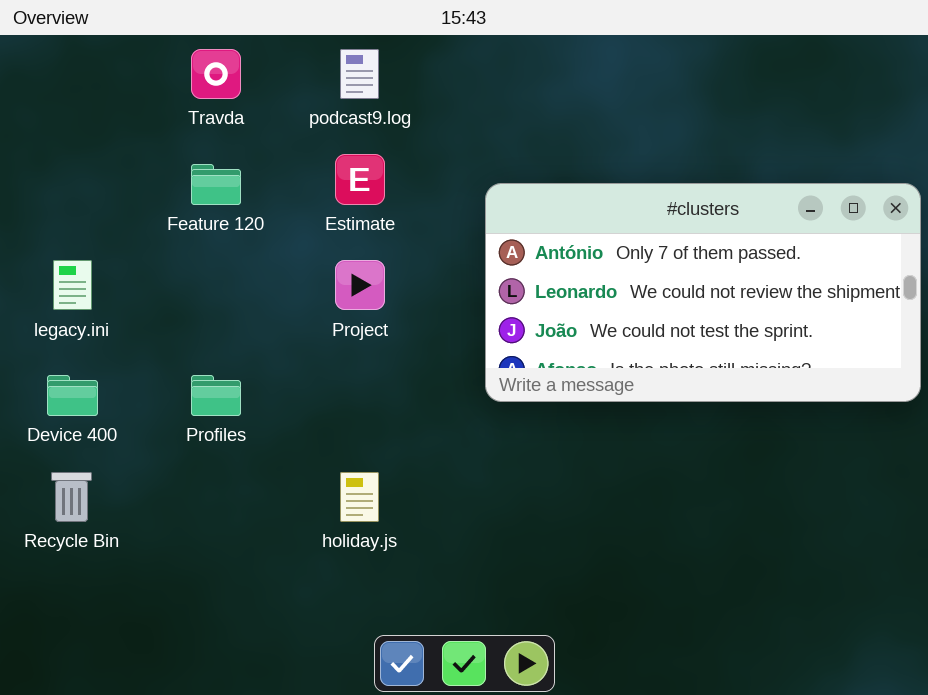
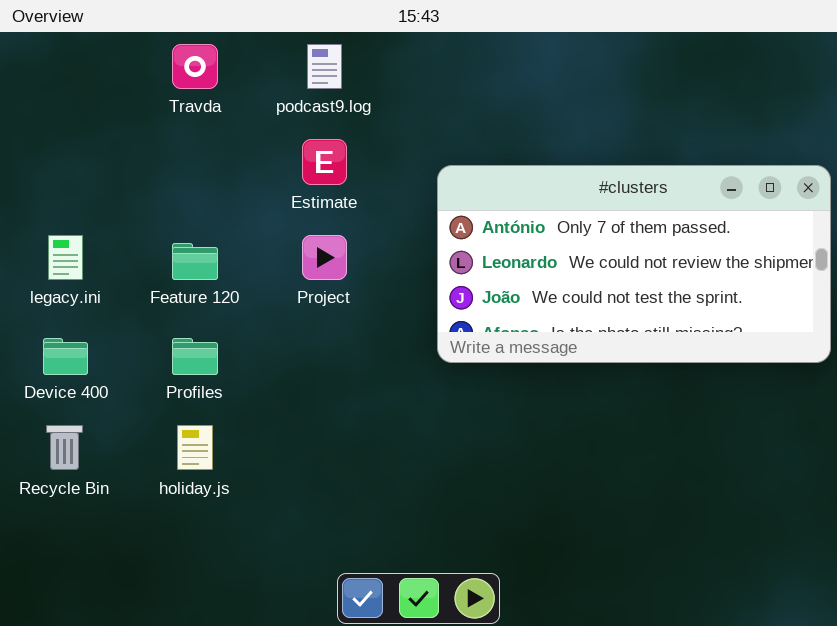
Feature 120: [191,164,241,205] -> [172,243,218,280], moved
holiday.js: [340,472,379,522] -> [177,425,213,470], moved

